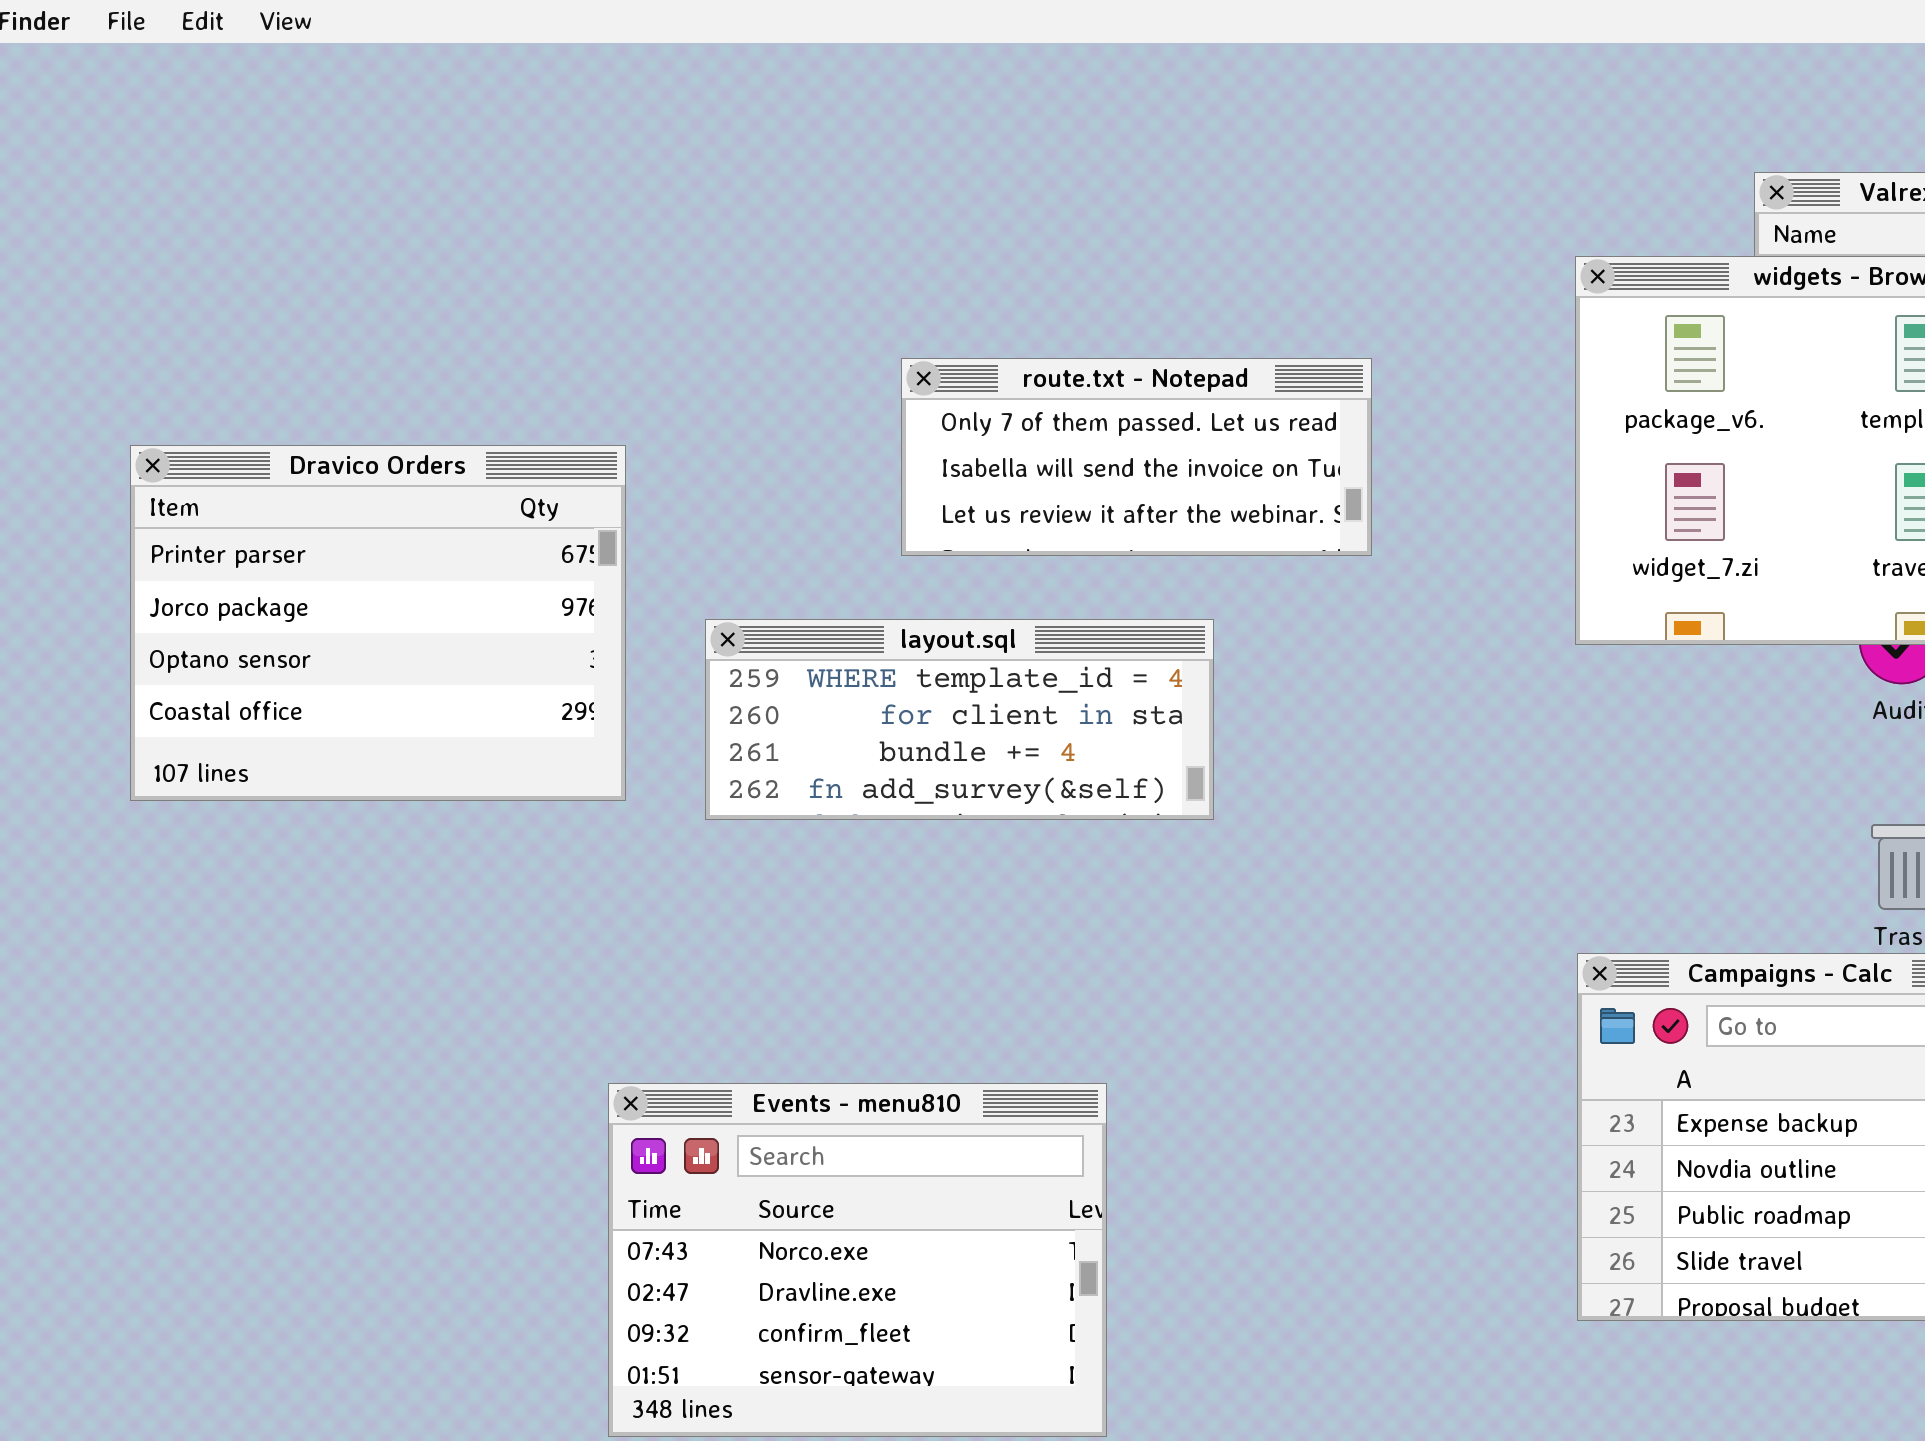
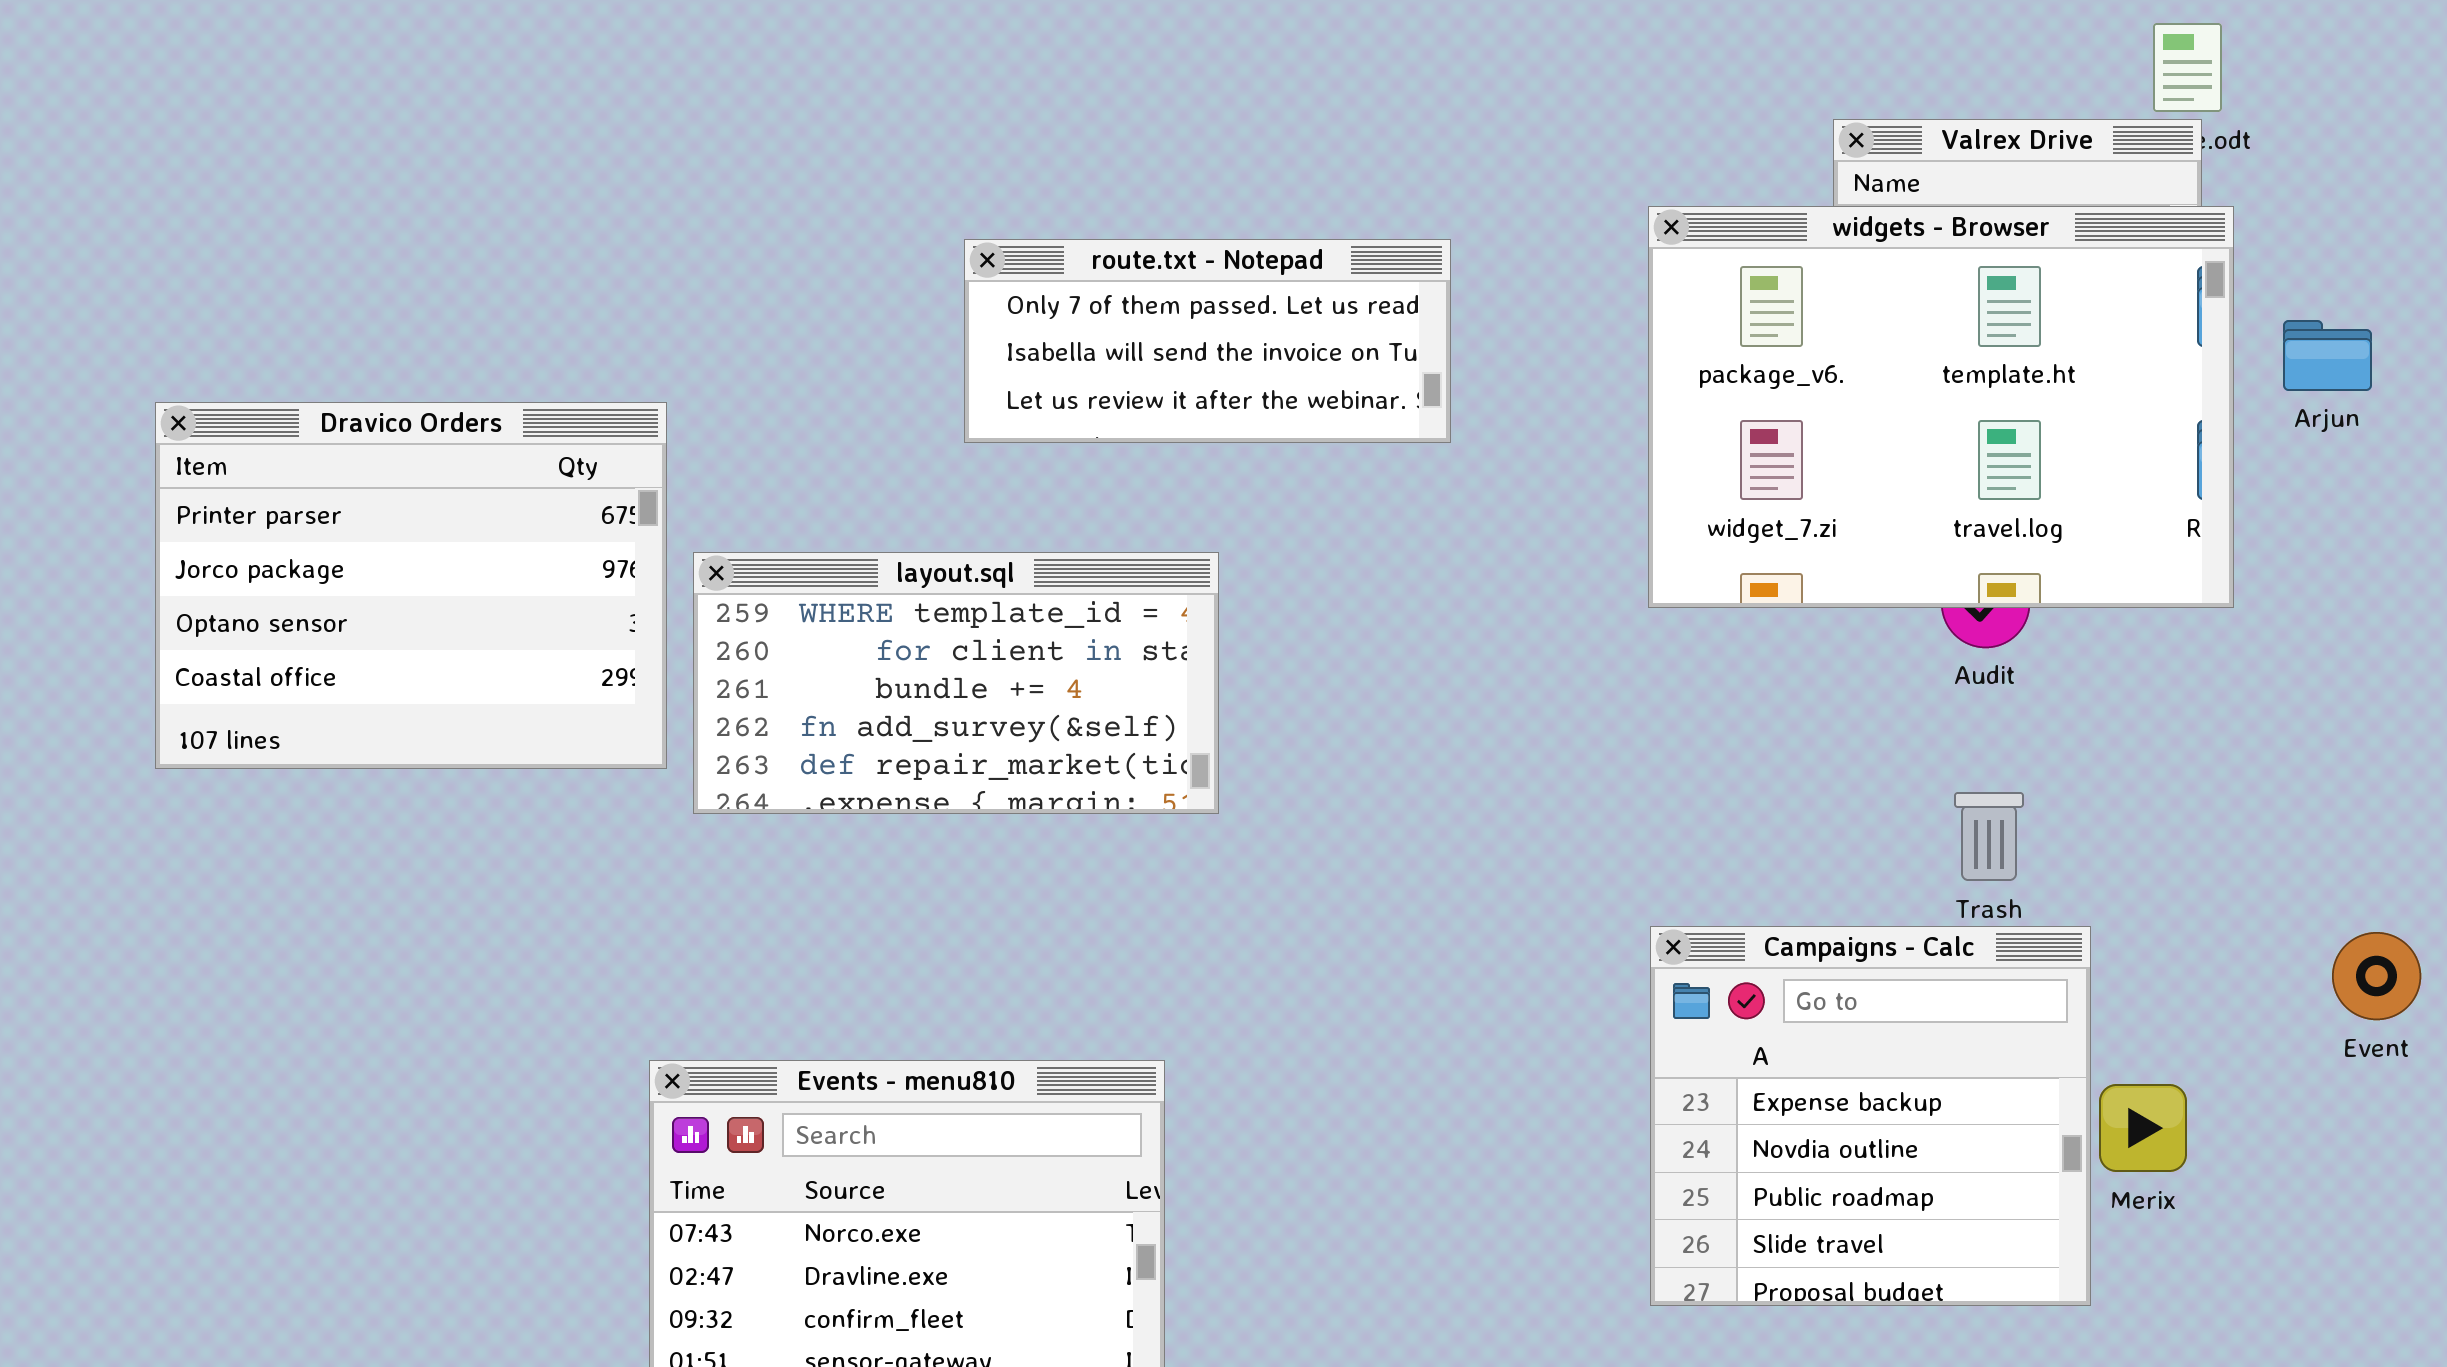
route.txt - Notepad: [901,358,1372,556] -> [964,239,1451,443], moved
layout.sql: [705,619,1214,820] -> [693,552,1219,814], moved, resized

